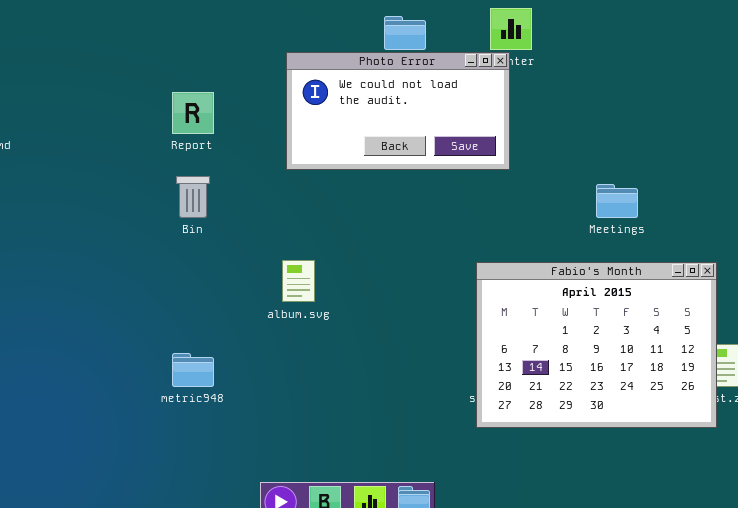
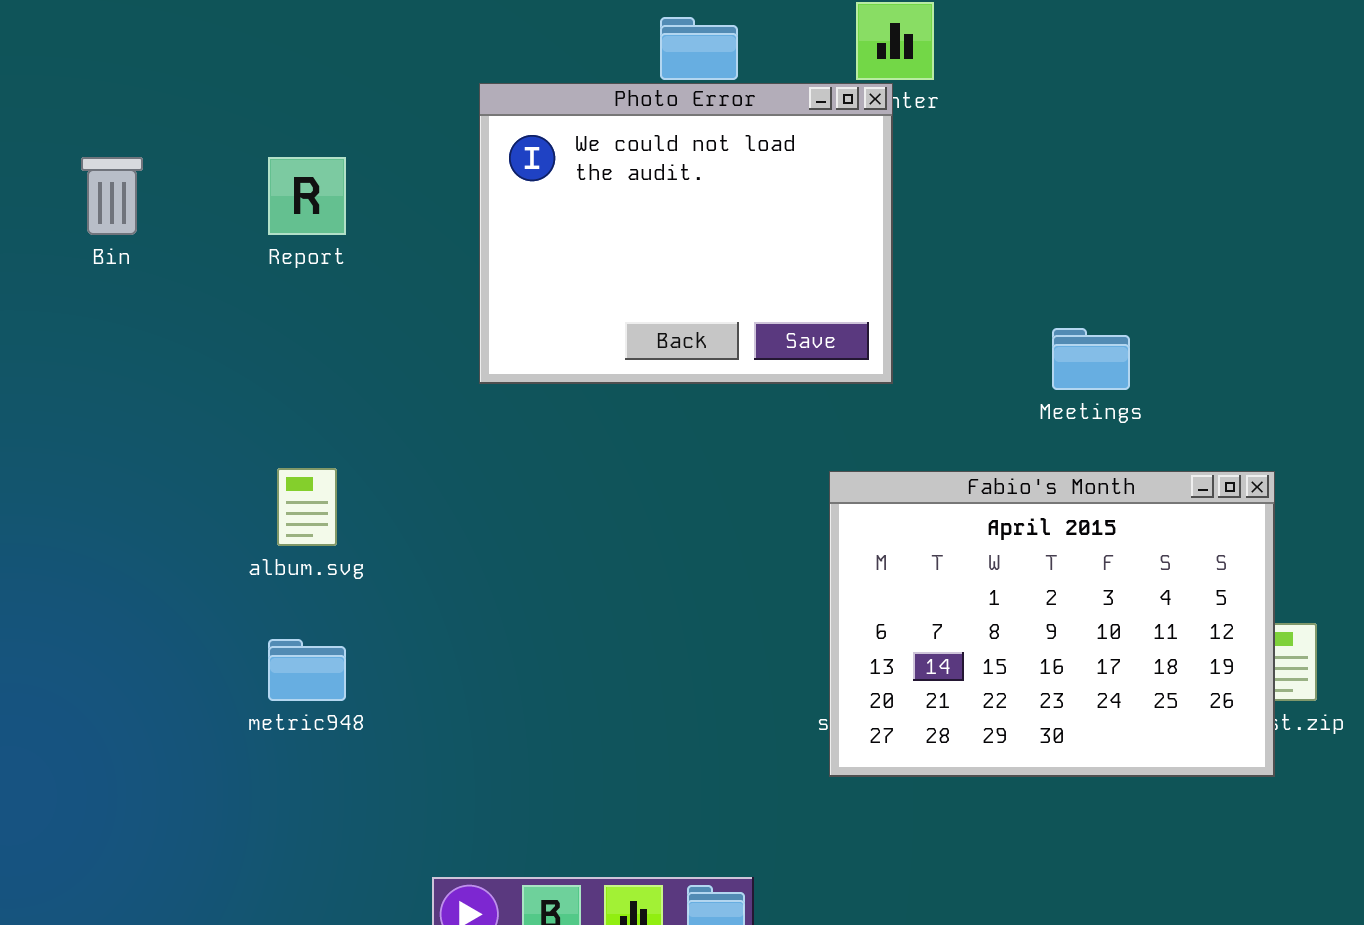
Photo Error: [286,52,510,170] -> [479,83,893,384], resized
Bin: [176,176,210,218] -> [81,157,143,235], moved
album.svg: [282,260,315,302] -> [277,468,337,546], moved

